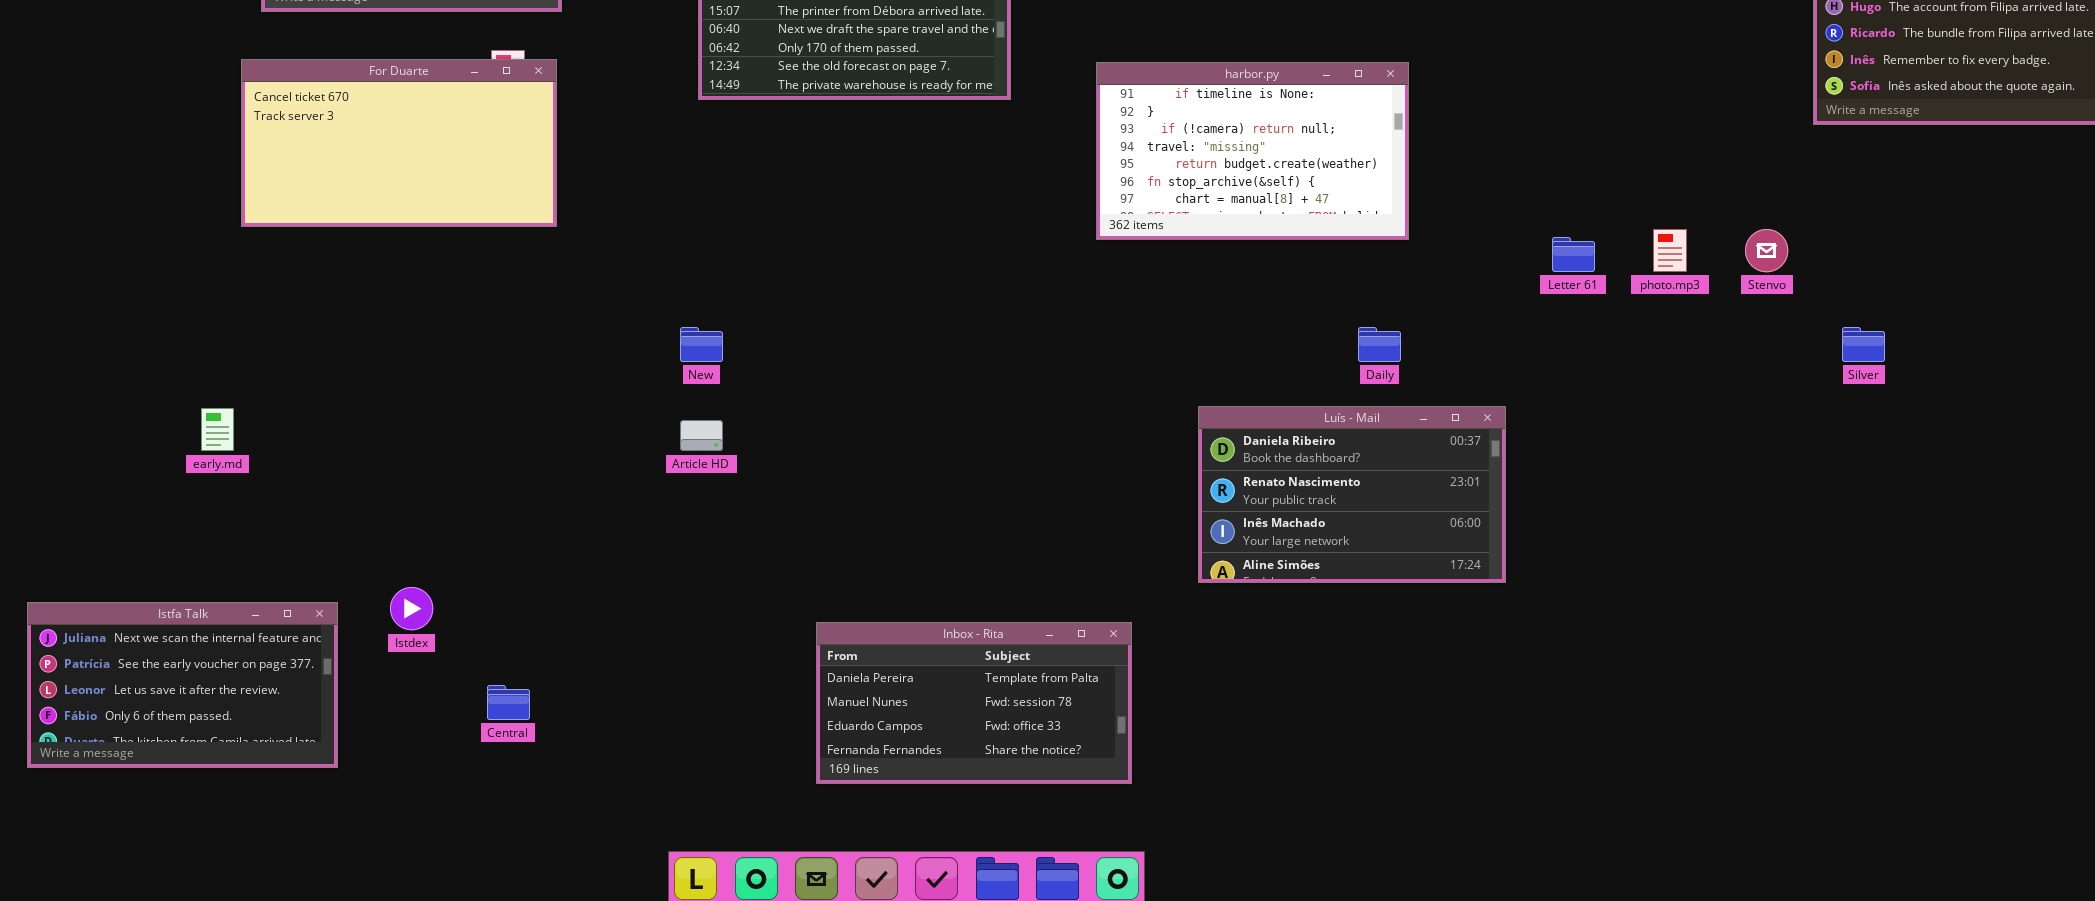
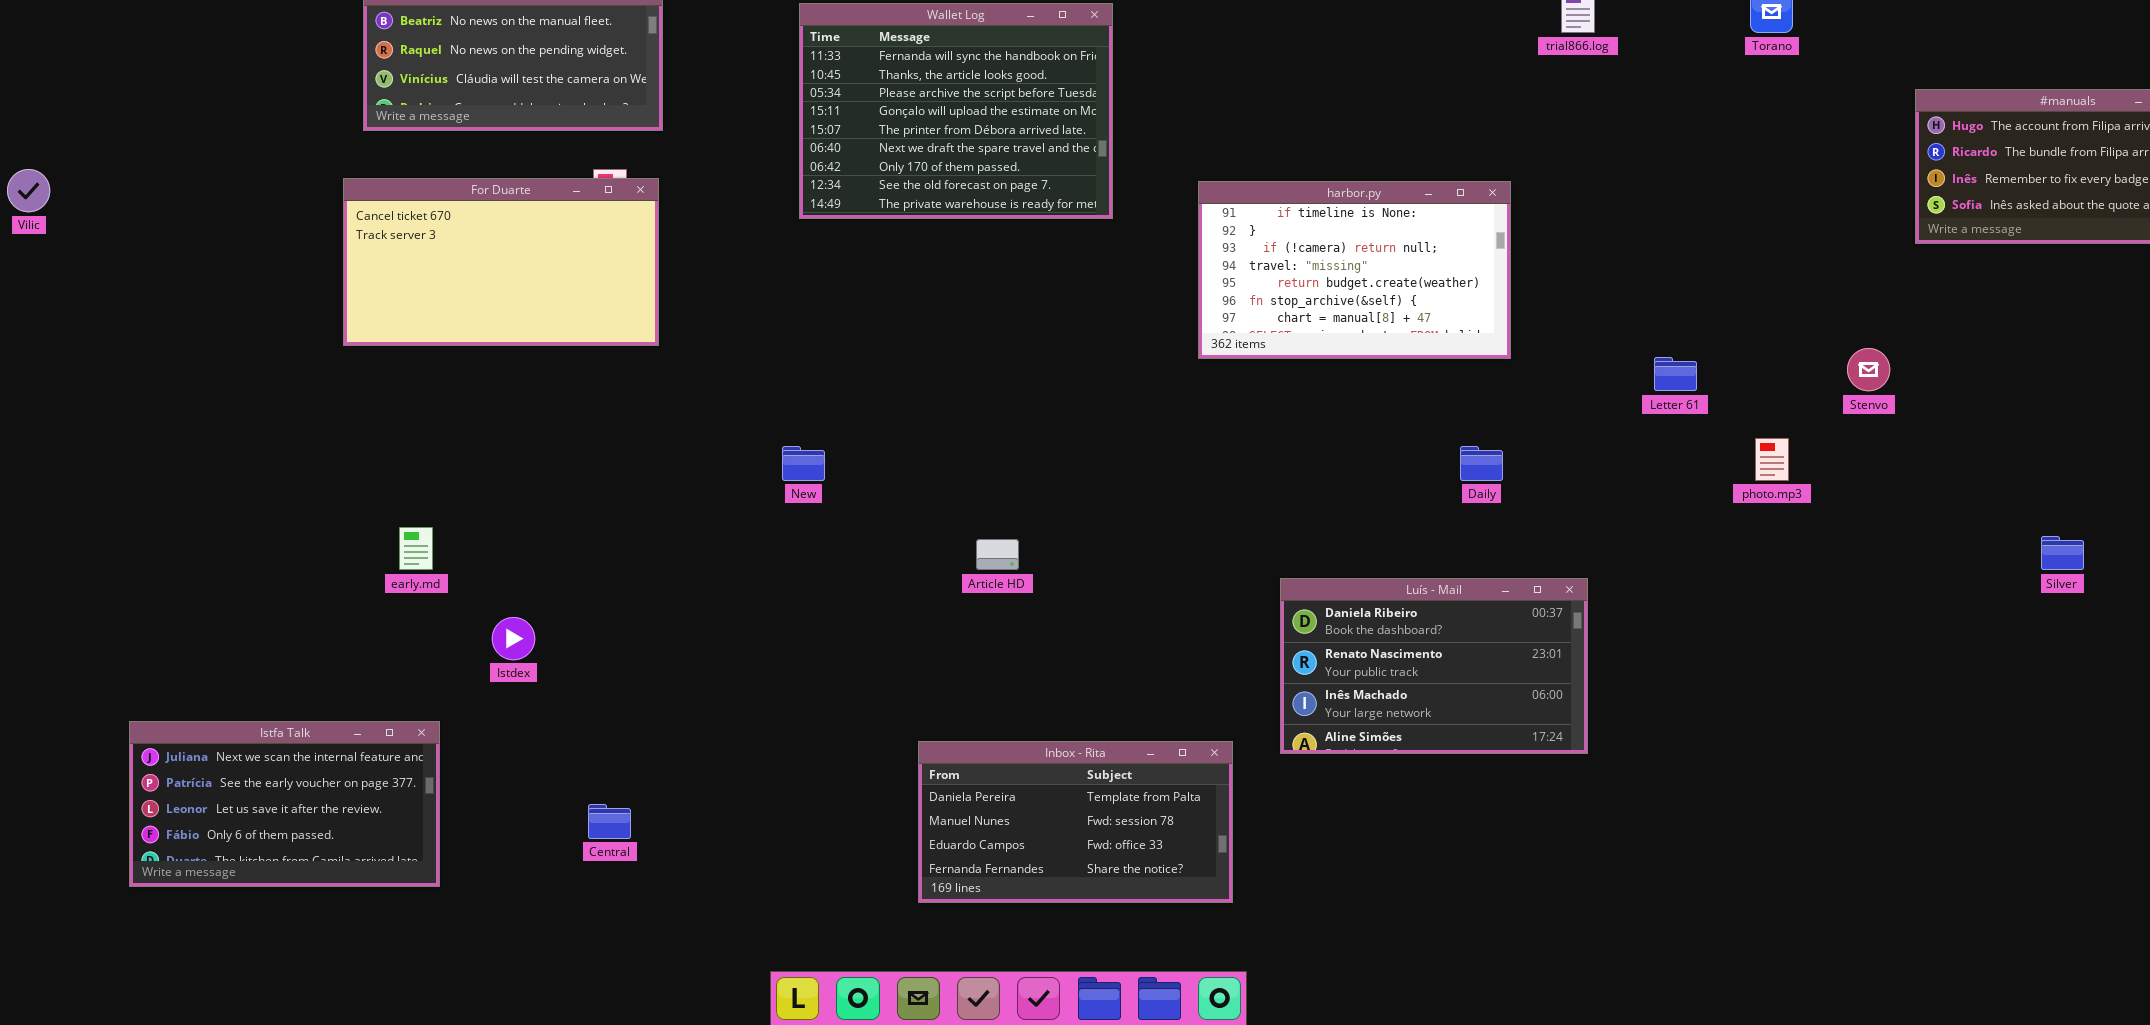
photo.mp3: [1653,229,1687,272] -> [1755,438,1789,481], moved
Silver: [1842,327,1885,362] -> [2041,536,2084,570], moved
Luís - Mail: [1198,406,1506,583] -> [1280,578,1588,754], moved
early.md: [201,408,234,451] -> [399,527,433,570], moved
Article HD: [680,420,723,451] -> [976,539,1019,570], moved
Istdex: [390,587,433,630] -> [492,617,535,660], moved

